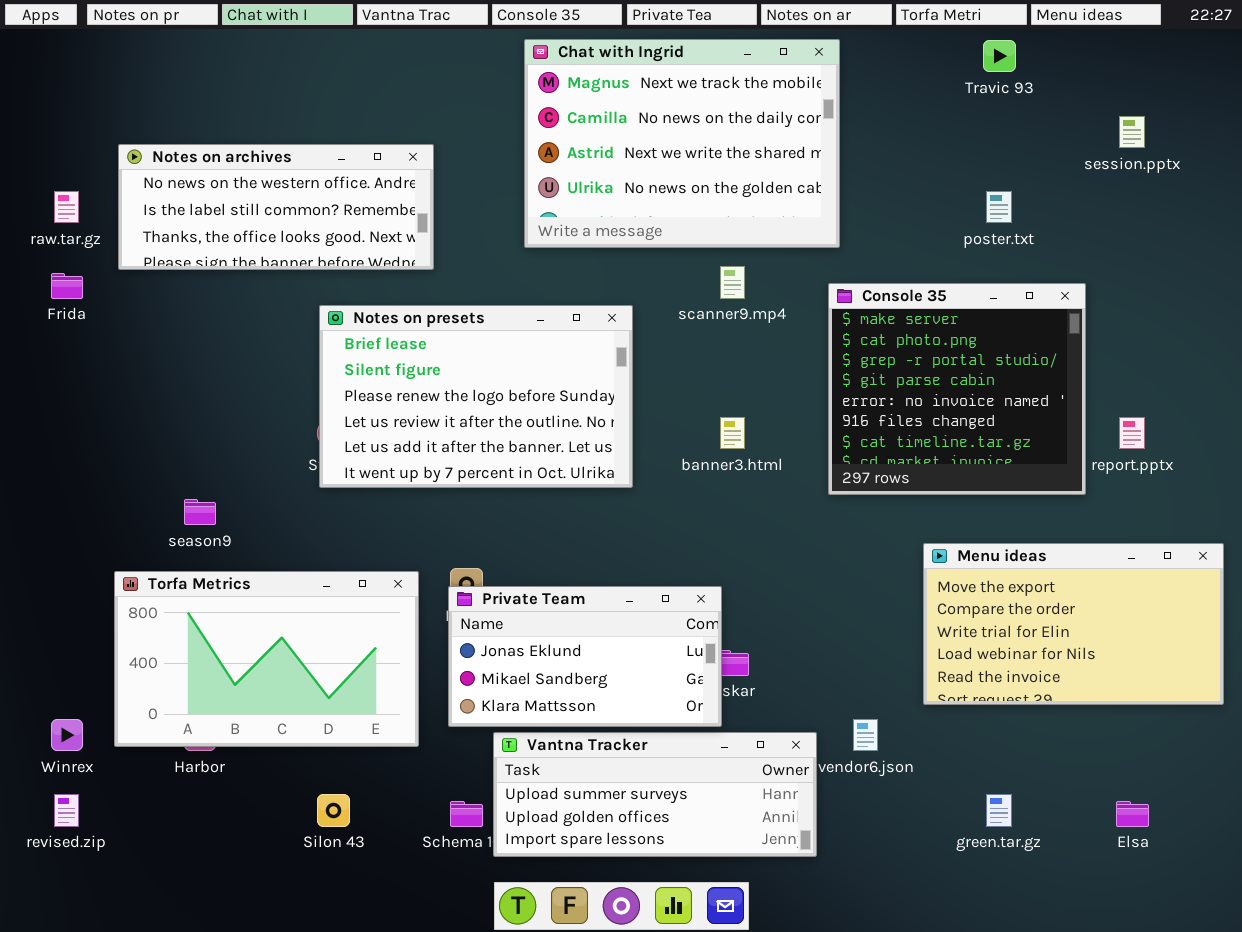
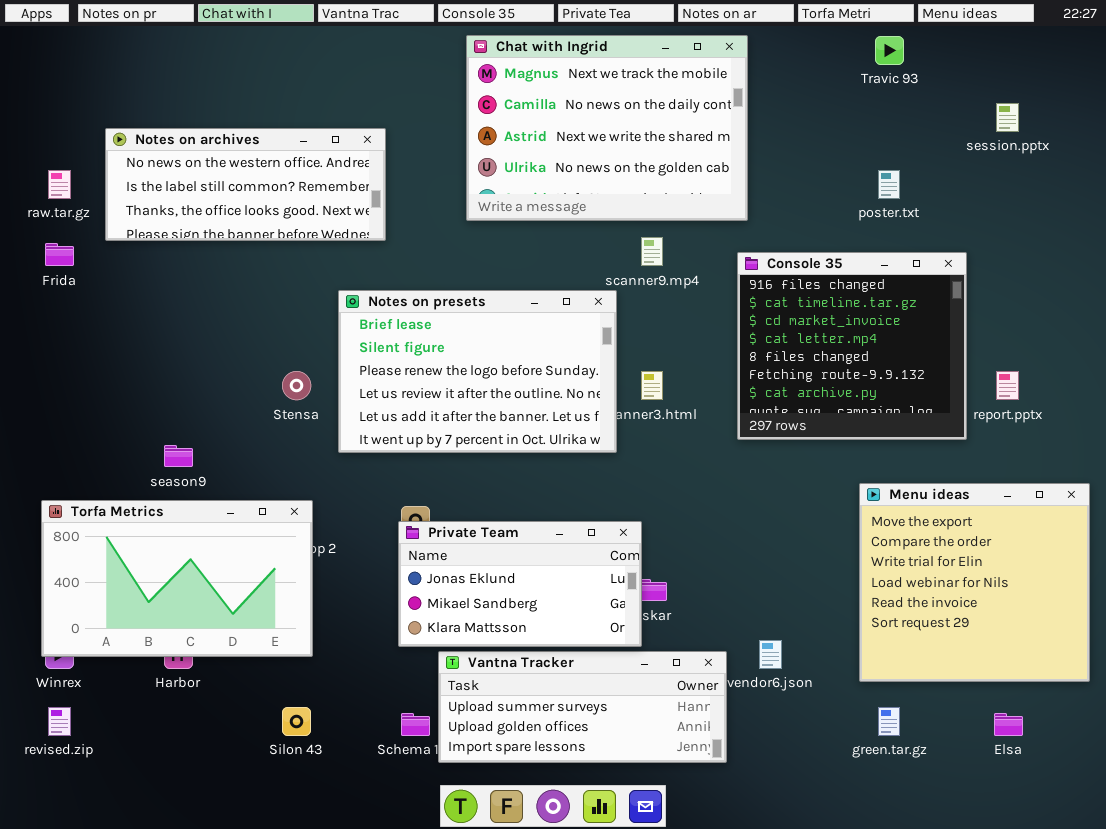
Console 35: [828,283,1086,495] -> [737,252,967,440], scrolled down 5 rows
Notes on presets: [319,305,633,488] -> [338,290,617,453], moved
Menu ideas: [923,543,1224,705] -> [859,483,1090,682], resized
Torfa Metrics: [114,571,419,747] -> [41,500,313,657], moved

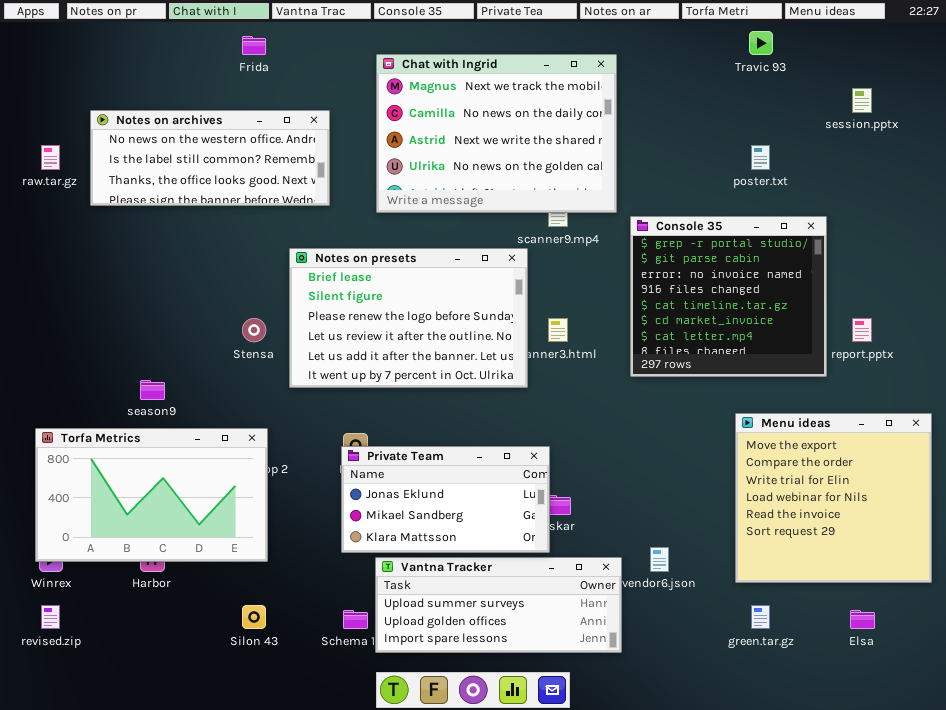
Chat with Ingrid: [466,35,748,221] -> [376,54,617,213], moved
Frida: [45,243,74,266] -> [242,36,266,55], moved
Console 35: [737,252,967,440] -> [630,216,827,377], scrolled up 3 rows

